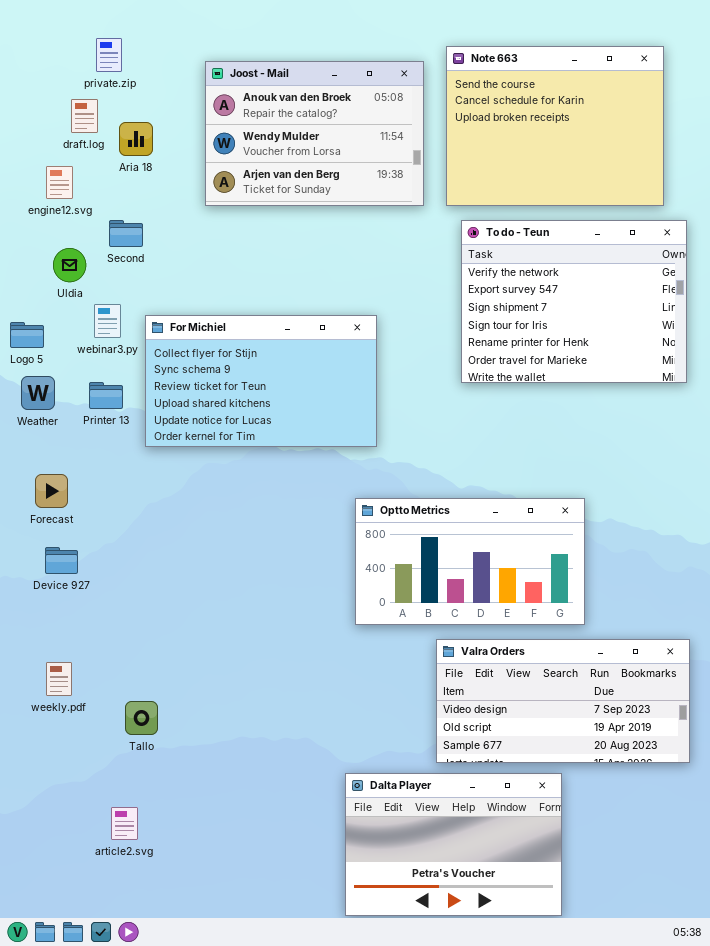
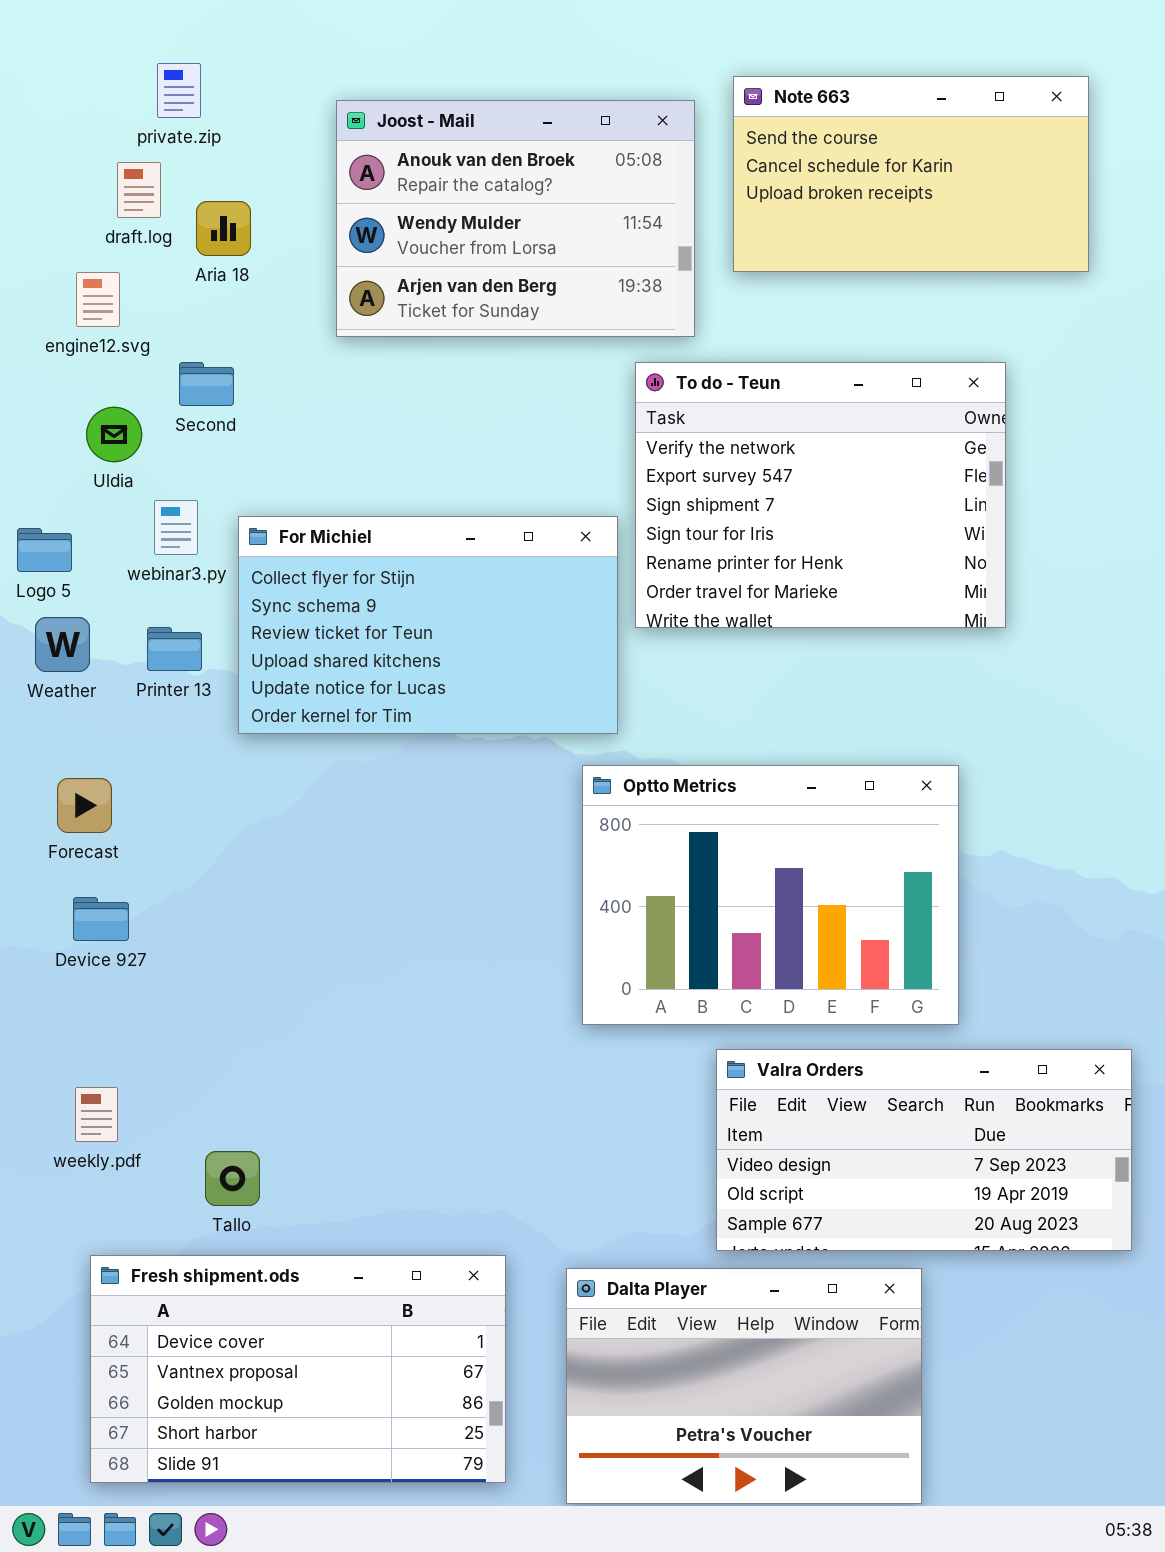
Note 663: [446,46,664,206] -> [733,76,1089,272], resized
To do - Teun: [461,220,687,383] -> [635,362,1006,628], moved
Optto Metrics: [355,498,585,625] -> [582,765,959,1025], resized
Fresh shipment.ods: none -> [90,1255,506,1483], opened

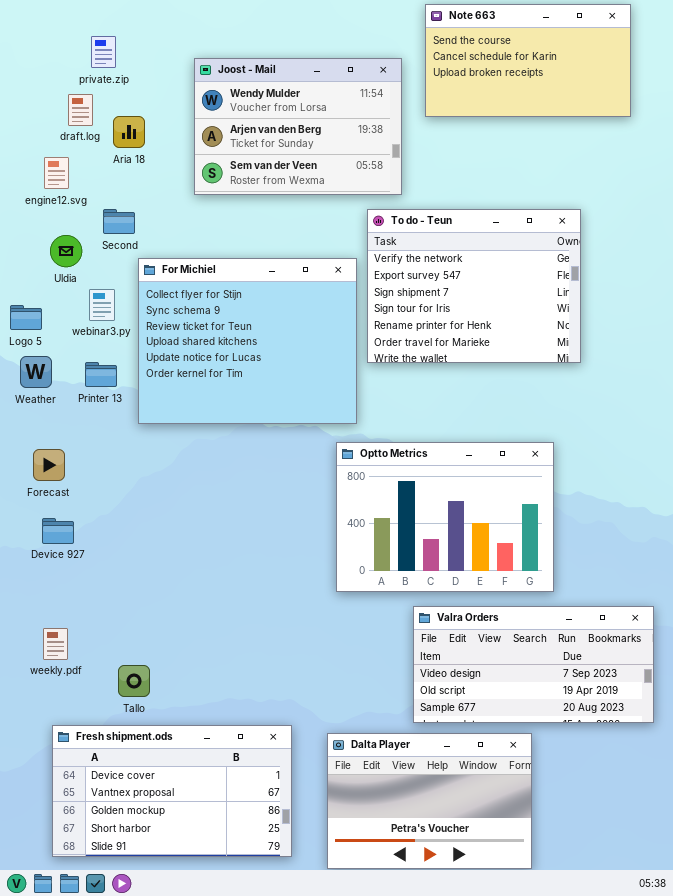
Note 663: [733,76,1089,272] -> [425,4,631,117], moved
Joost - Mail: [336,100,695,337] -> [194,58,402,195], scrolled down 1 row
For Michiel: [238,516,618,734] -> [138,258,357,424], resized

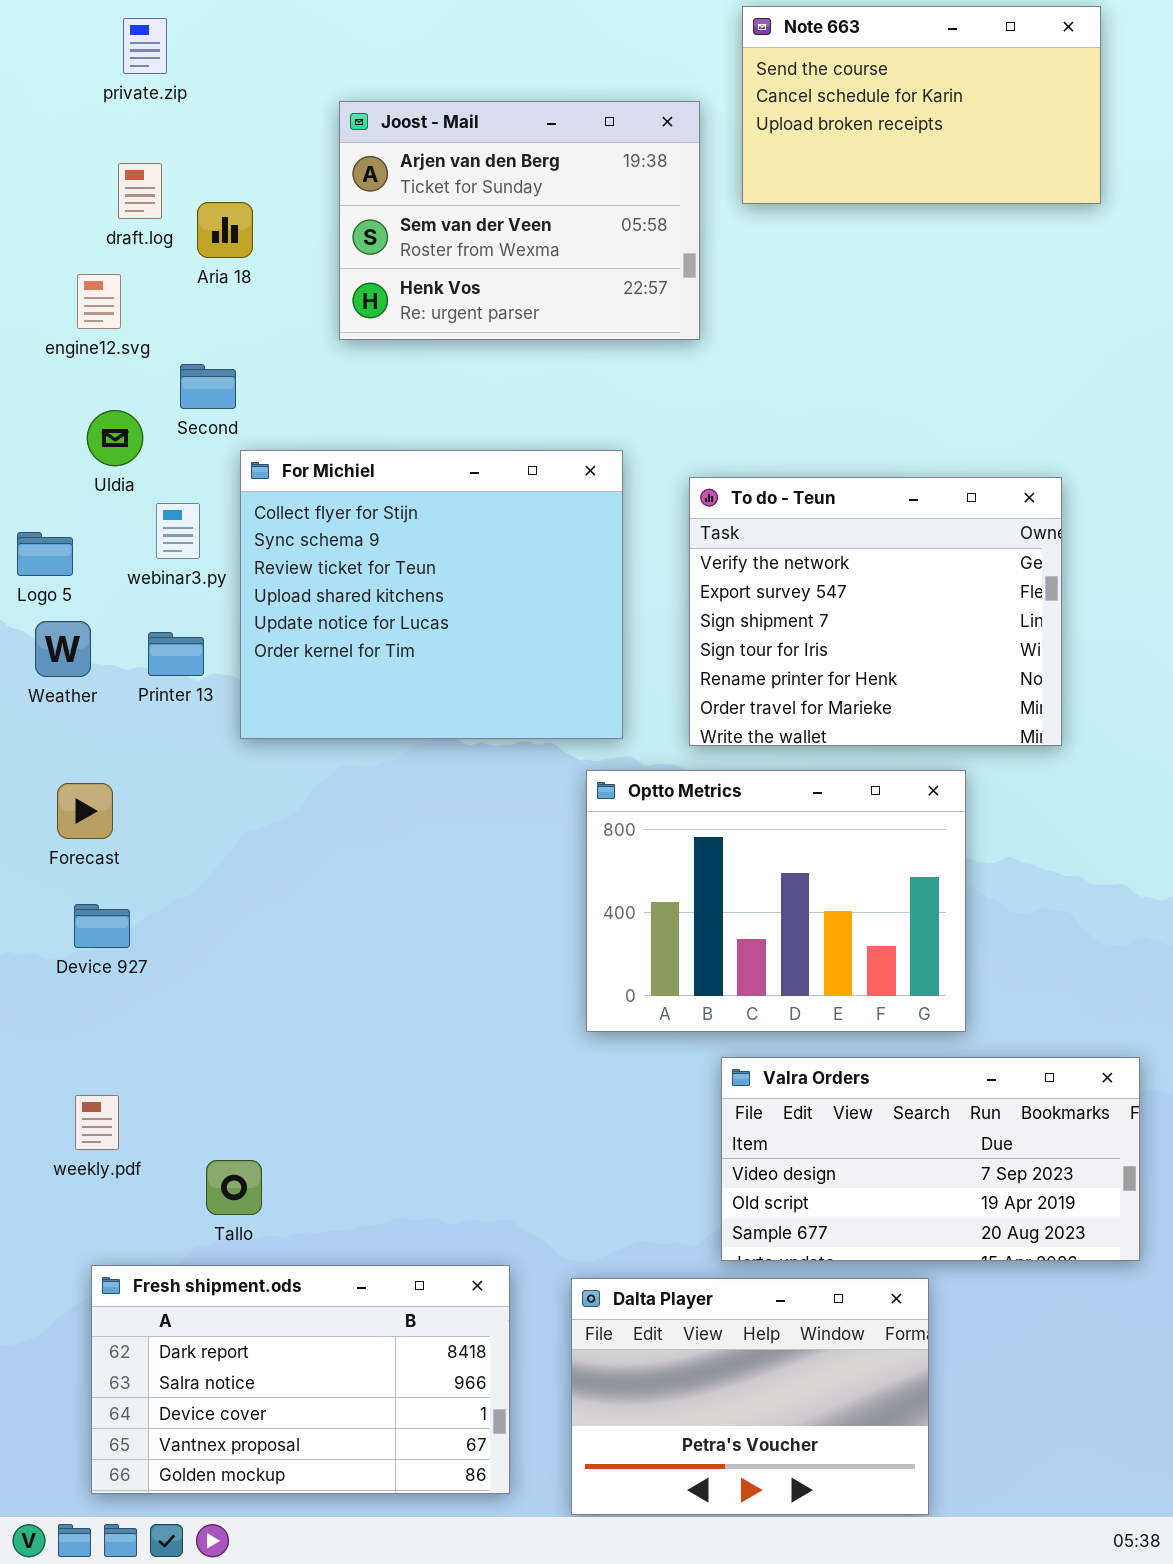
private.zip: [91,36,116,68] -> [123,18,167,74], moved
Joost - Mail: [194,58,402,195] -> [339,101,700,340], scrolled down 1 row
To do - Teun: [367,209,581,363] -> [689,477,1062,746], moved
Fresh shipment.ods: [52,725,292,857] -> [91,1265,510,1494], scrolled up 2 rows

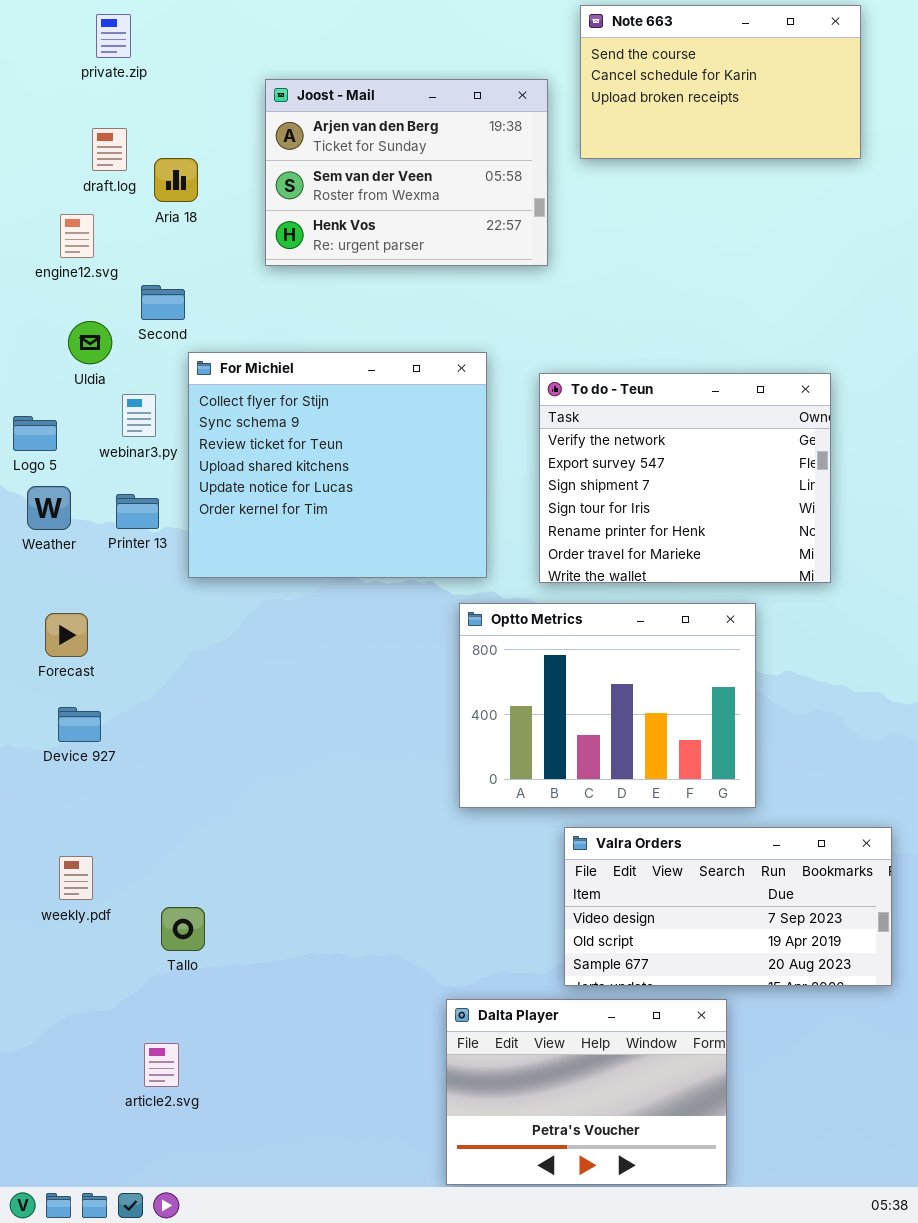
Fresh shipment.ods: [91,1265,510,1494] -> none, closed

